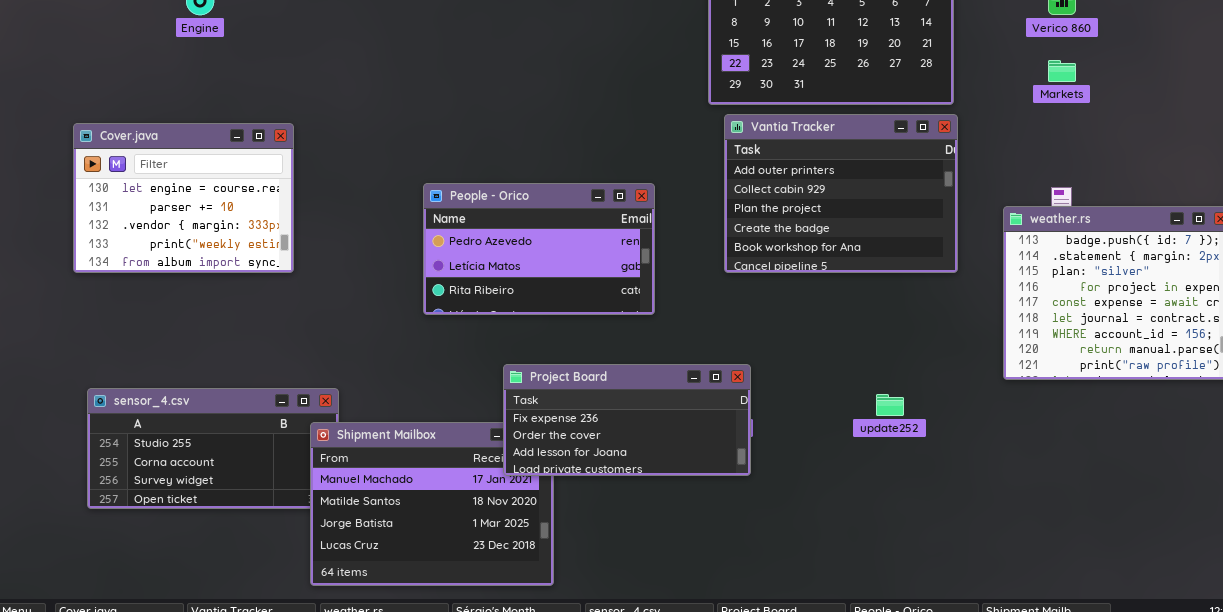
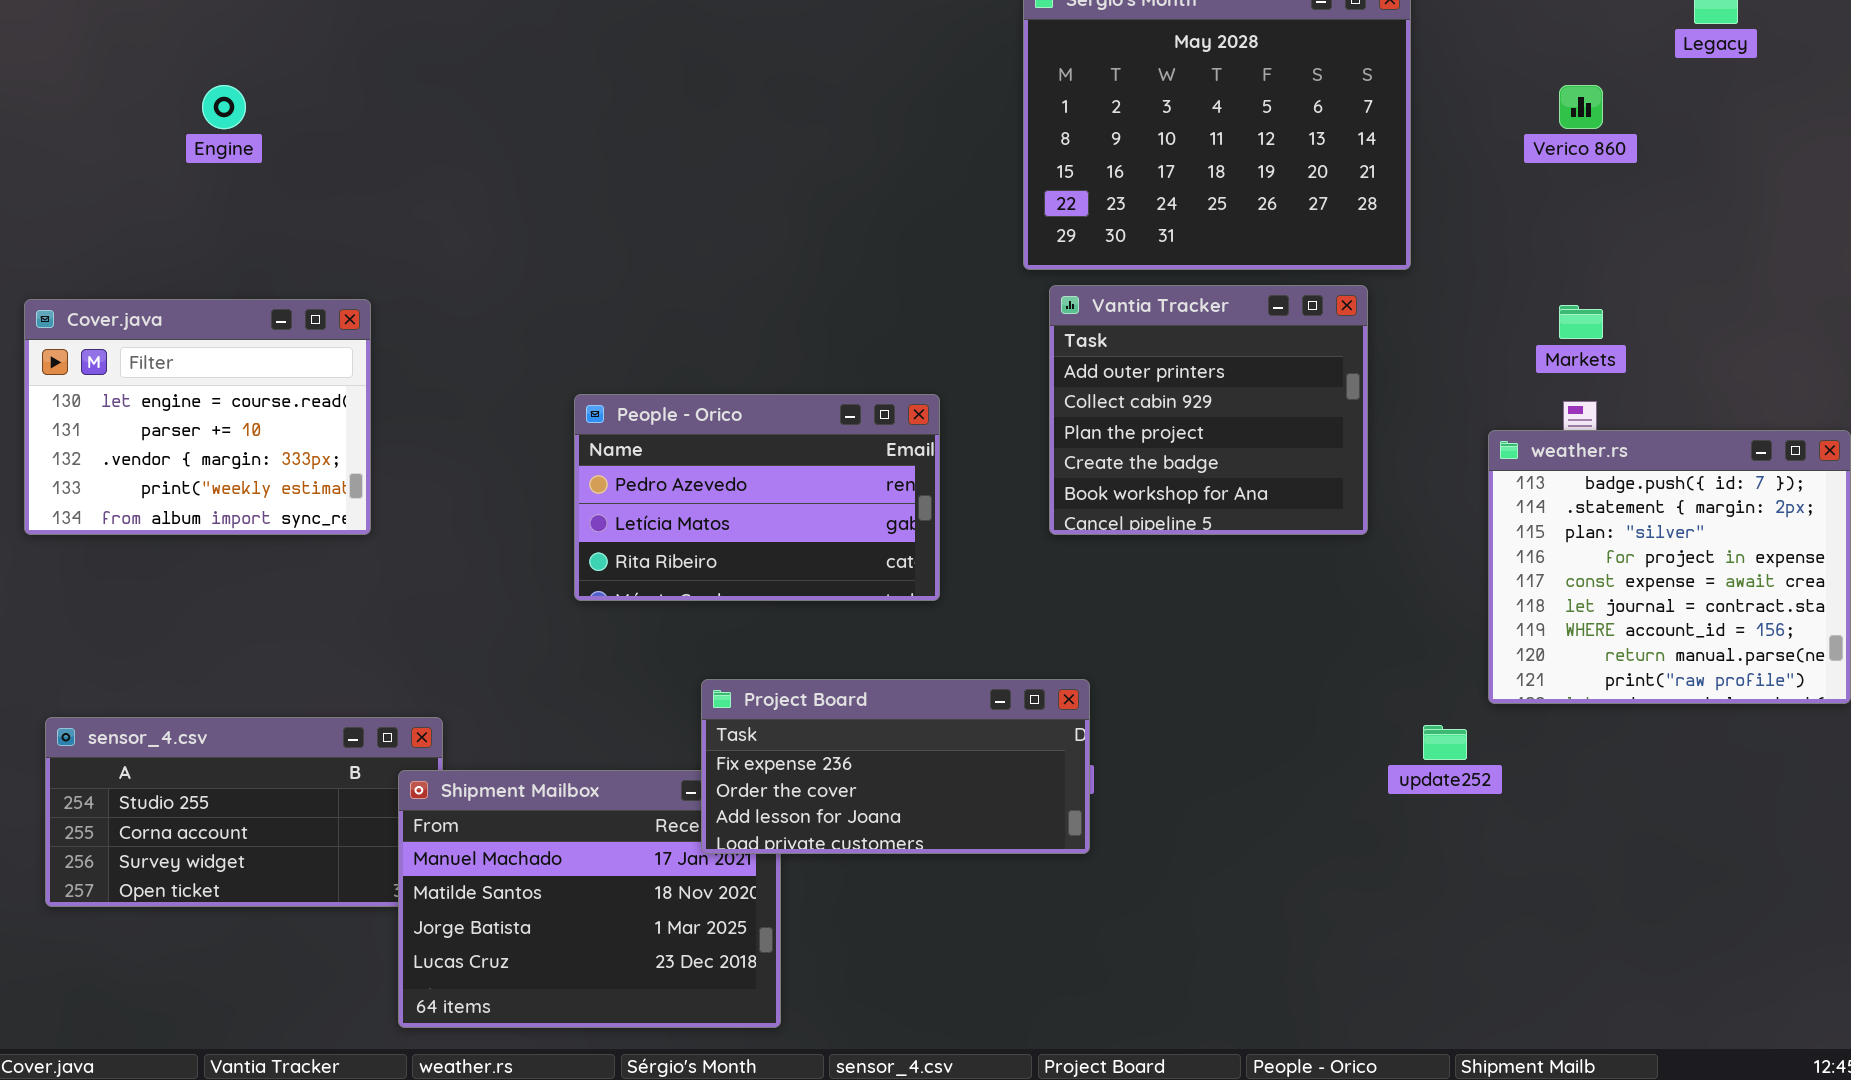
Markets: [1048,60,1076,82] -> [1559,305,1603,339], moved
Vantia Tracker: [724,114,958,273] -> [1049,285,1368,535], resized
update252: [876,394,904,416] -> [1423,725,1467,760], moved

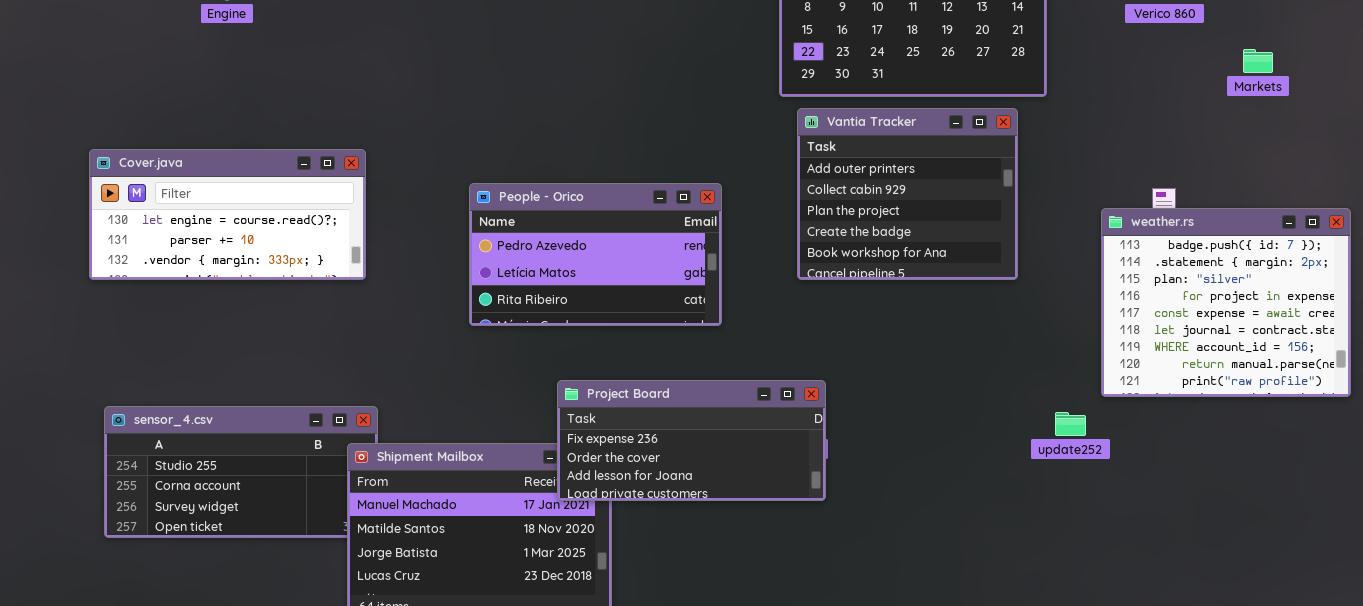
Cover.java: [24,299,371,535] -> [89,149,366,280], resized
Markets: [1559,305,1603,339] -> [1243,49,1273,73], moved

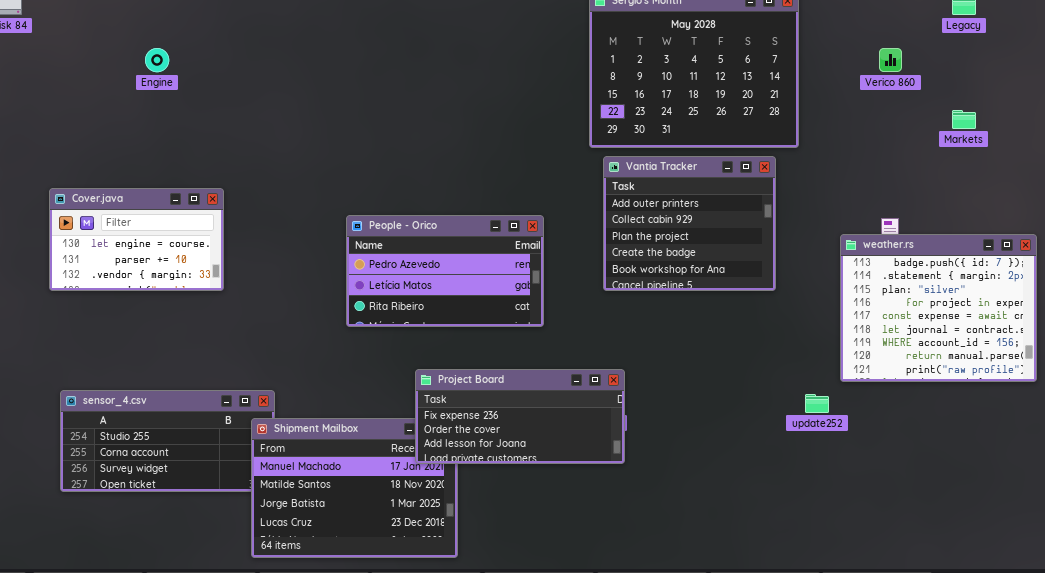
Cover.java: [89,149,366,280] -> [49,188,224,291], resized

